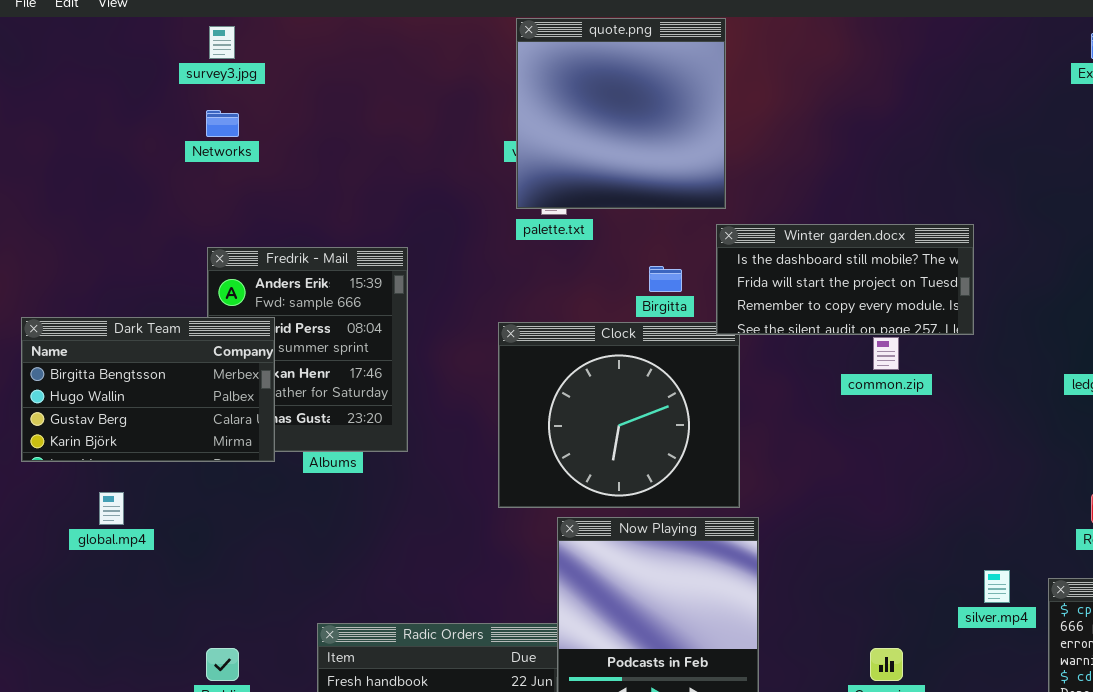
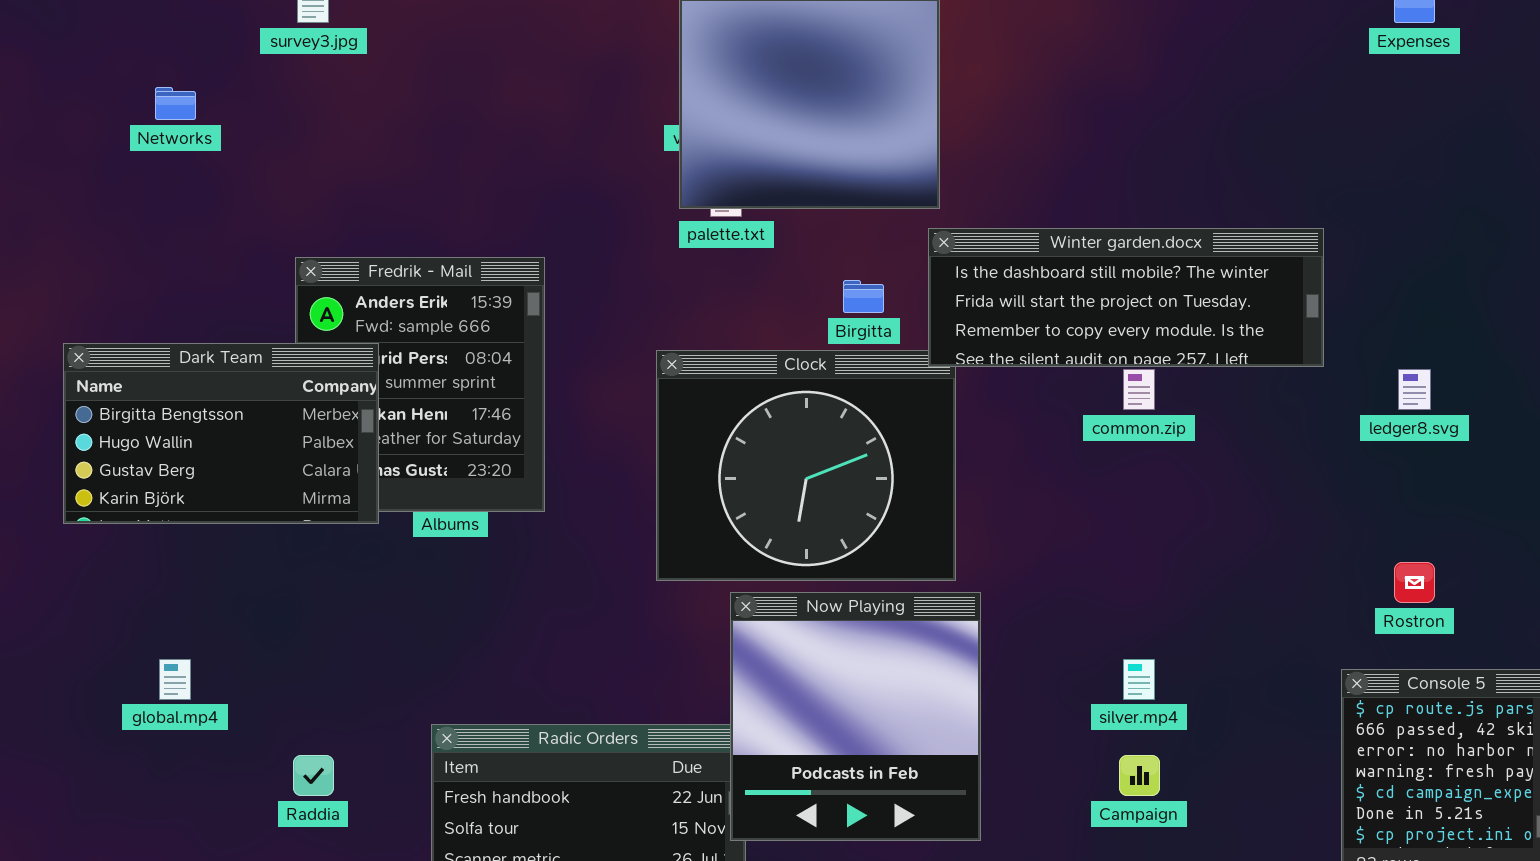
Networks: [206,110,239,137] -> [155,87,196,120], moved
Winter garden.docx: [716,224,974,335] -> [928,228,1324,367], resized
global.mp4: [99,492,124,525] -> [159,659,191,700], moved
silver.mp4: [984,570,1010,603] -> [1123,659,1155,700], moved

